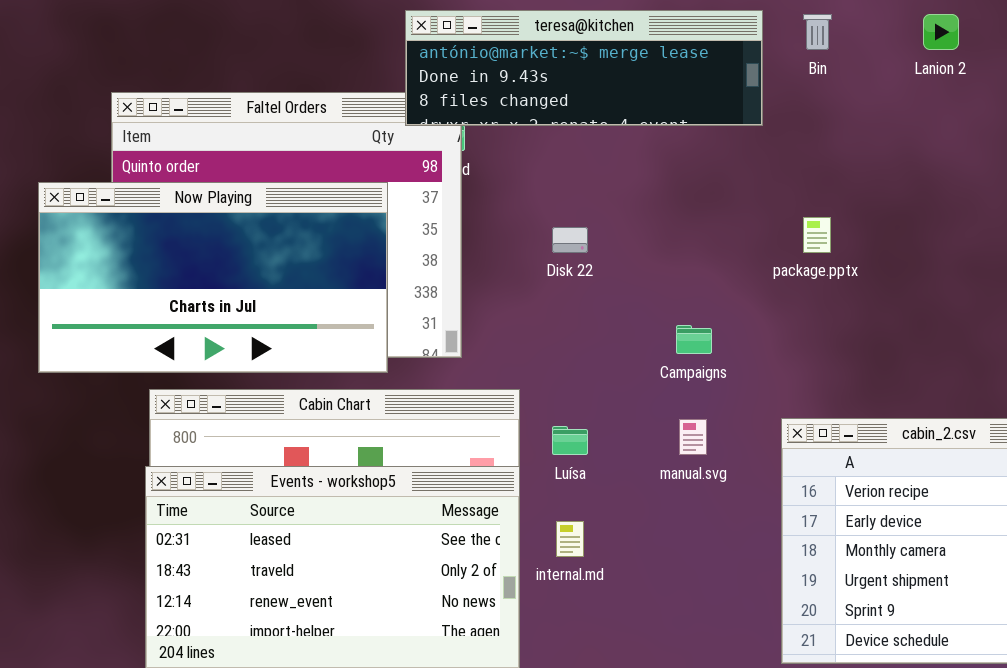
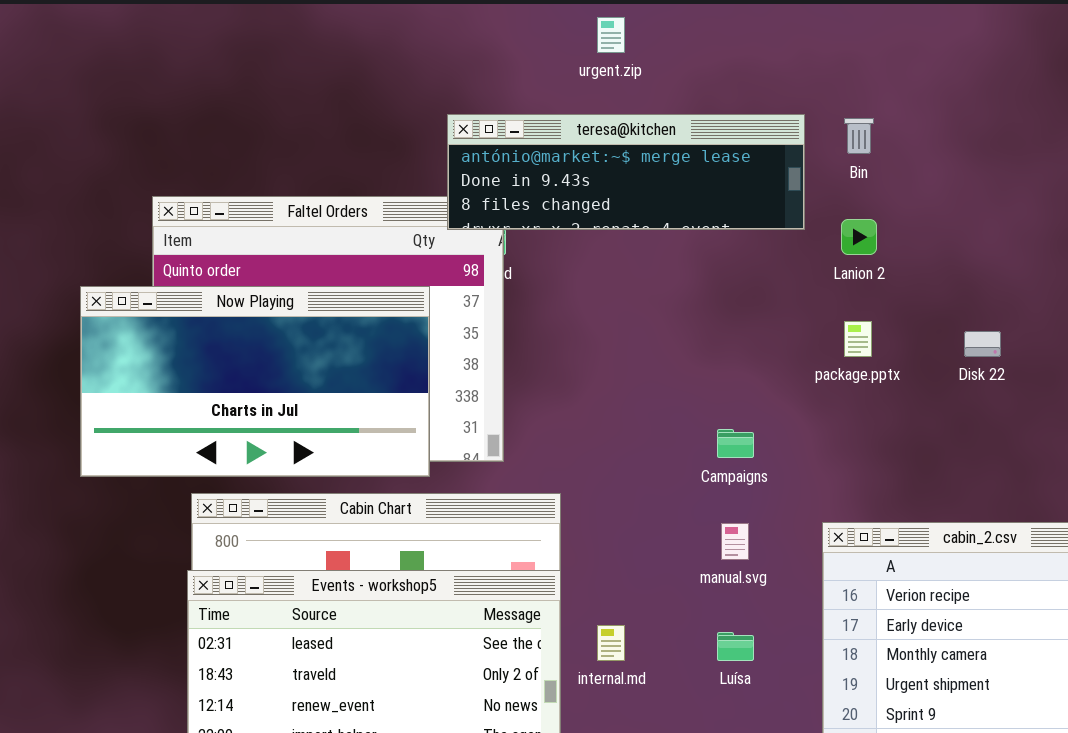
Lanion 2: [923,14,959,50] -> [841,219,877,255], moved
Disk 22: [552,227,588,253] -> [964,331,1001,357], moved
Luísa: [552,426,588,455] -> [717,632,754,661], moved

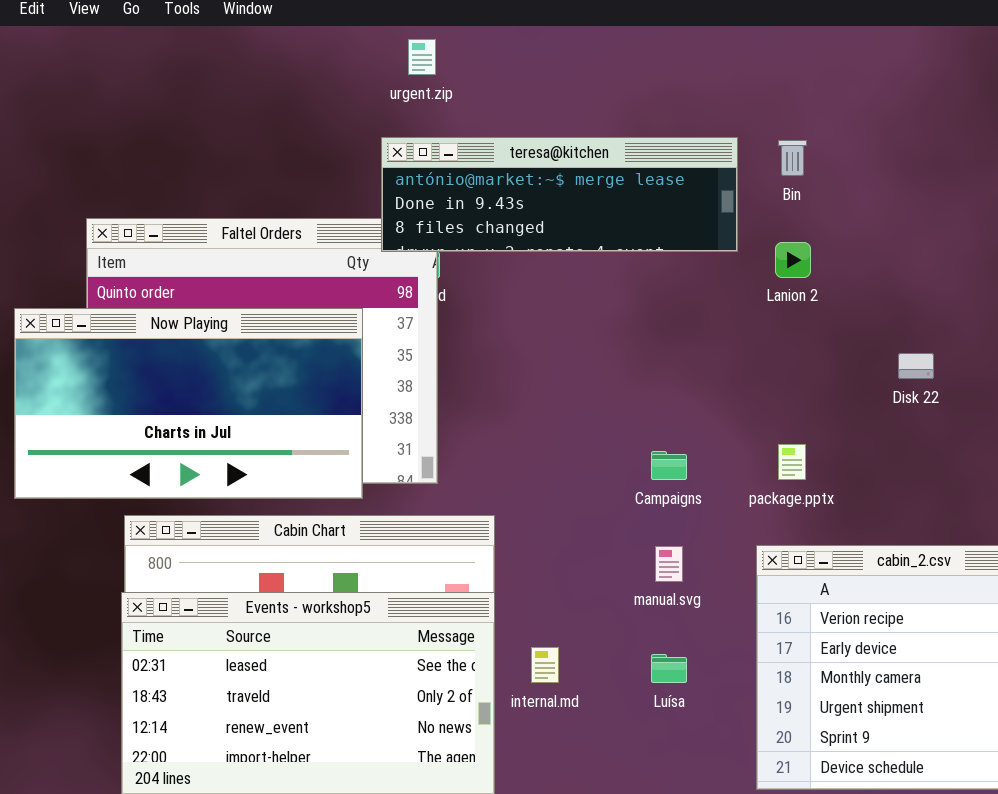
urgent.zip: [597,17,625,53] -> [408,39,436,75], moved
package.pptx: [844,321,872,357] -> [778,444,806,480], moved

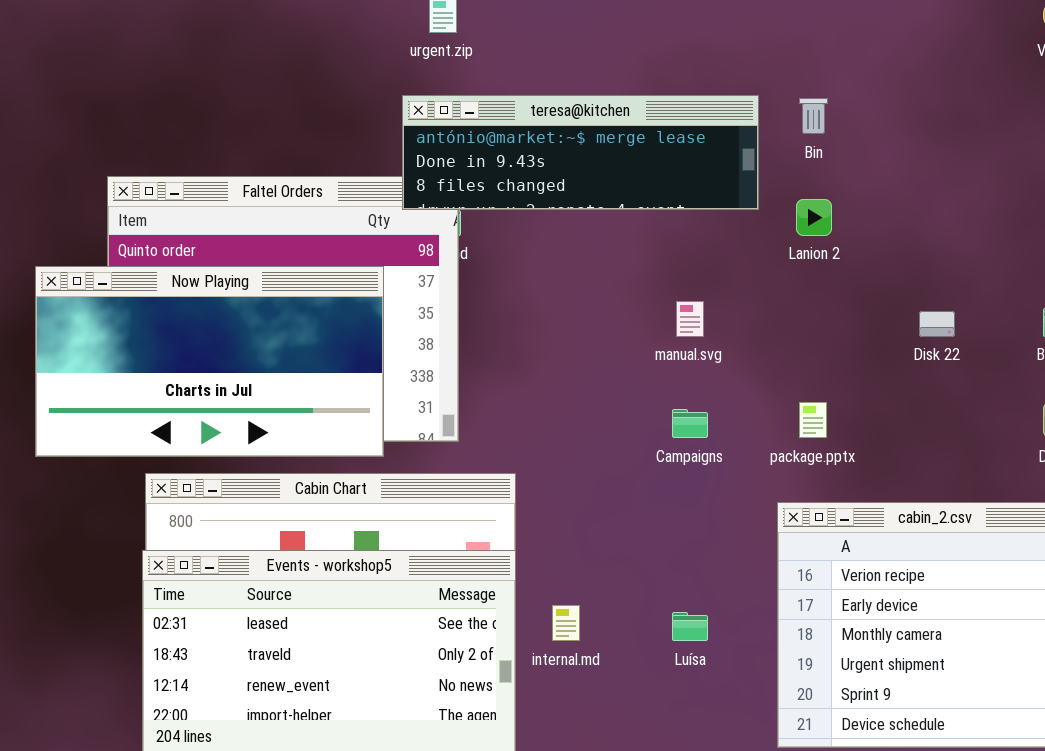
manual.svg: [655,546,683,582] -> [676,301,704,337], moved

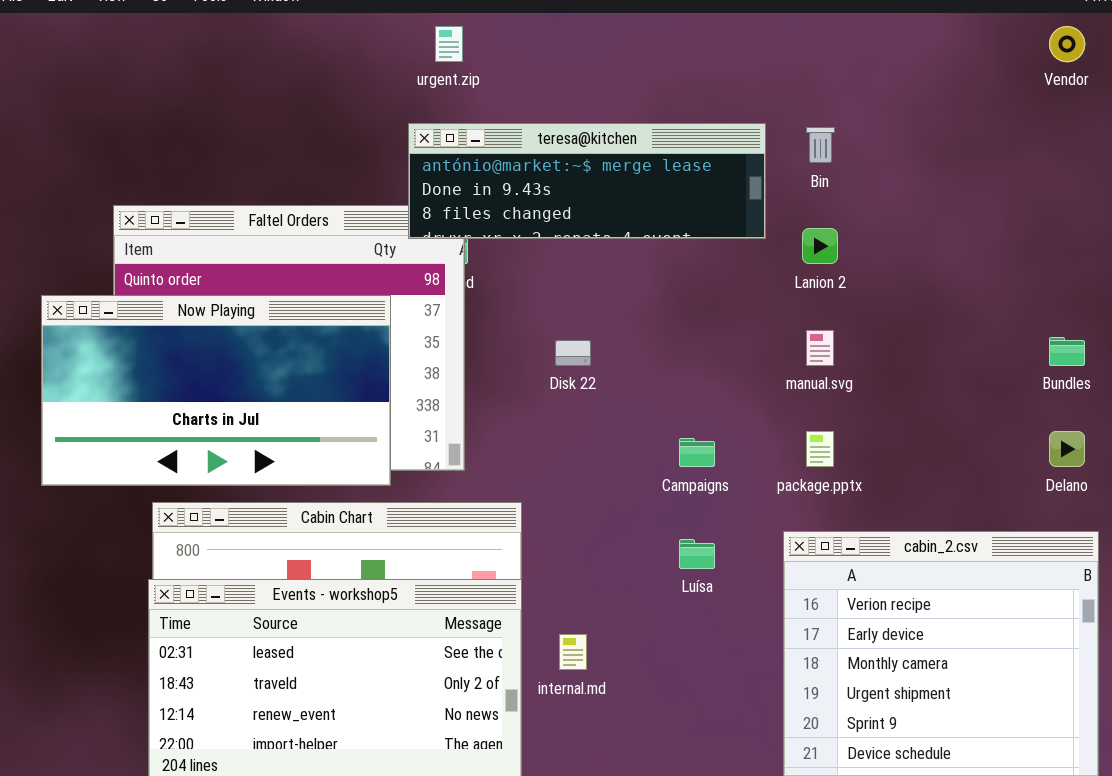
manual.svg: [676,301,704,337] -> [806,330,834,366], moved
Disk 22: [919,311,955,337] -> [555,340,591,366], moved
Luísa: [672,612,708,641] -> [679,539,715,569], moved

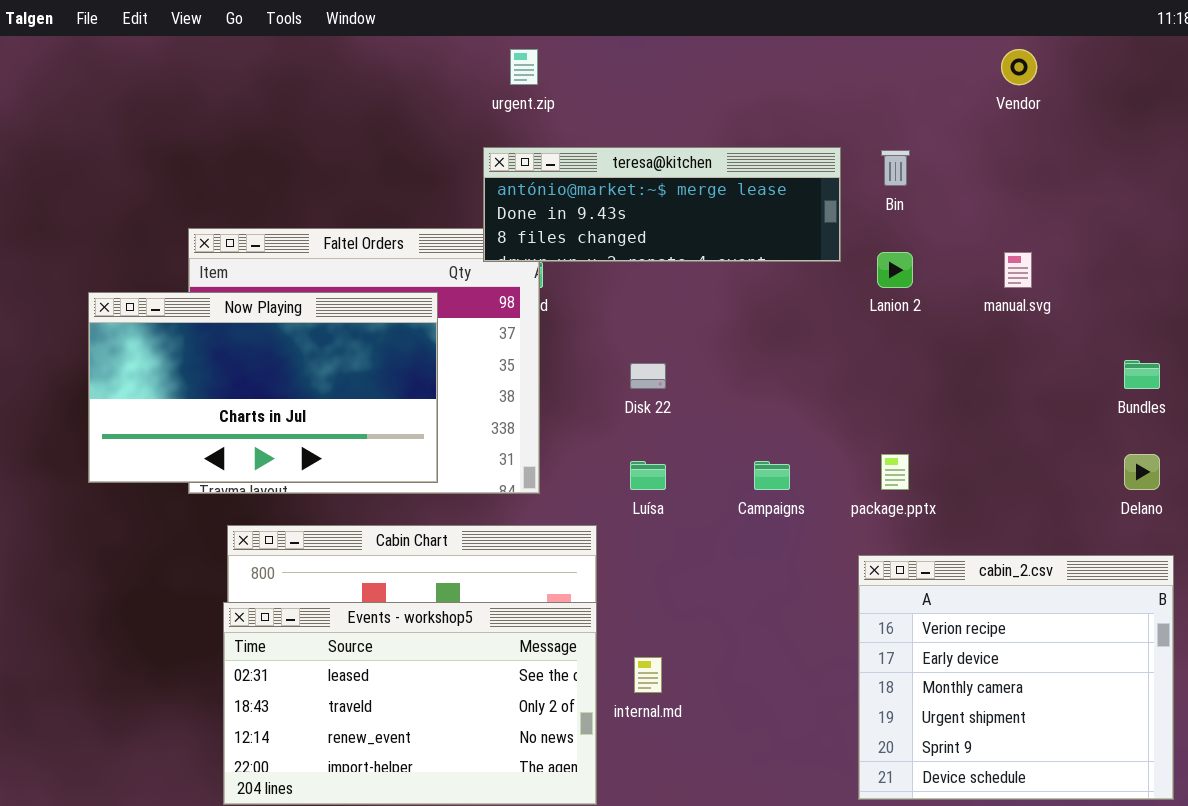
Vendor: [1049,26,1085,62] -> [1001,49,1037,85], moved
Now Playing: [41,295,391,486] -> [88,292,438,483], moved
manual.svg: [806,330,834,366] -> [1004,252,1032,288], moved
Luísa: [679,539,715,569] -> [630,461,666,490], moved

